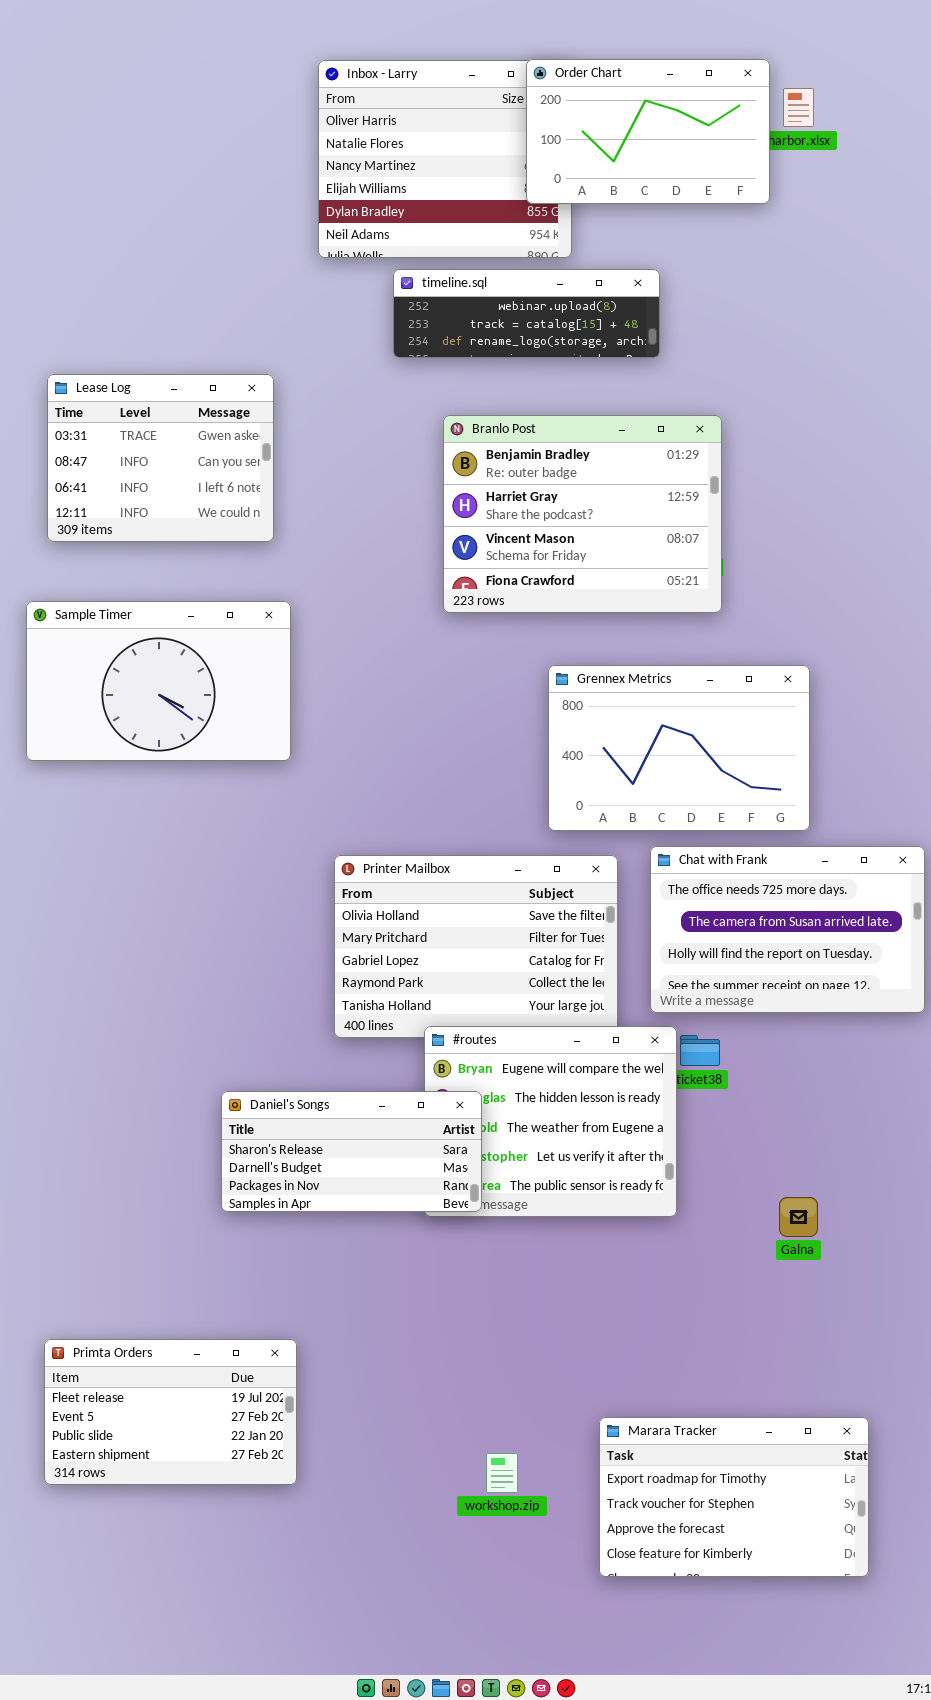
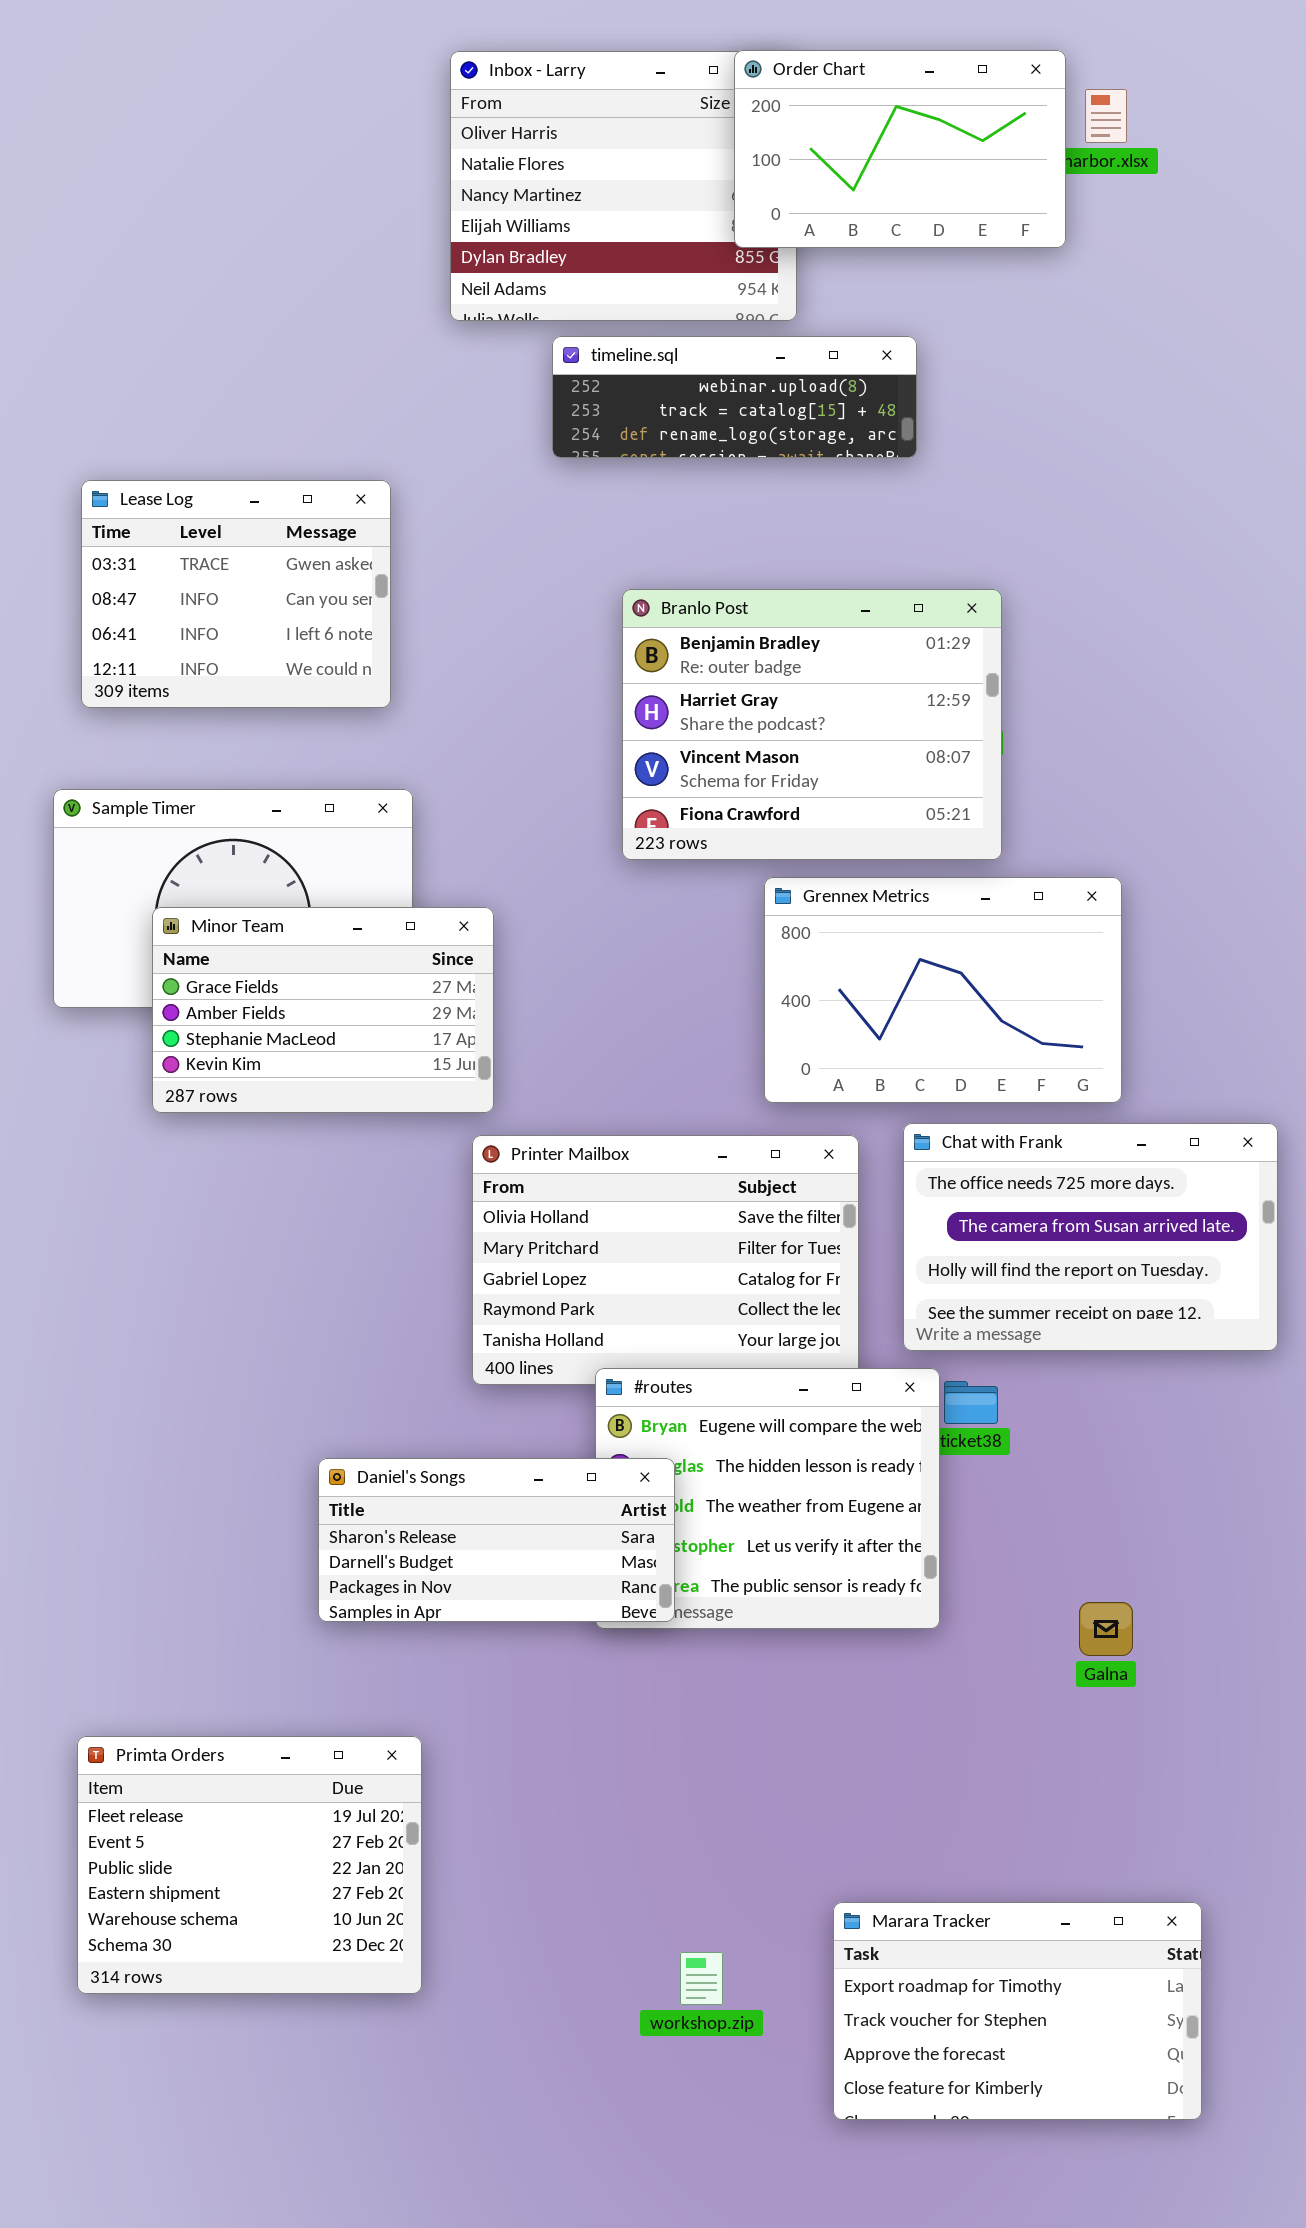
Branlo Post: [443,415,722,613] -> [622,589,1002,860], moved
Minor Team: none -> [152,907,494,1113], opened
Primta Orders: [44,1339,297,1485] -> [77,1736,422,1994], resized

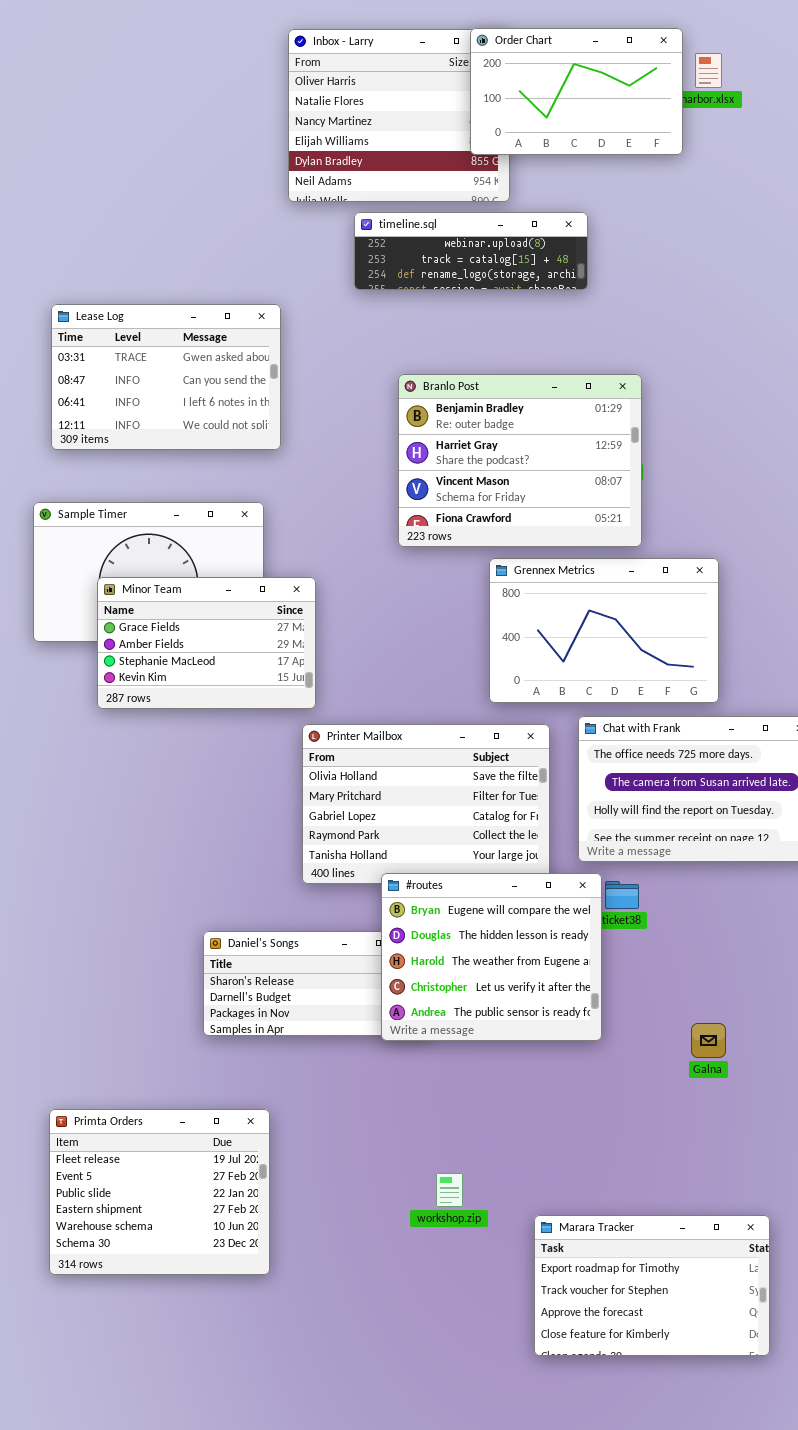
Lease Log: [81,480,391,708] -> [51,304,281,450], resized
#routes: [595,1368,940,1629] -> [381,873,602,1041], raised
workshop.zip: [680,1952,723,2005] -> [436,1173,463,1207], moved

